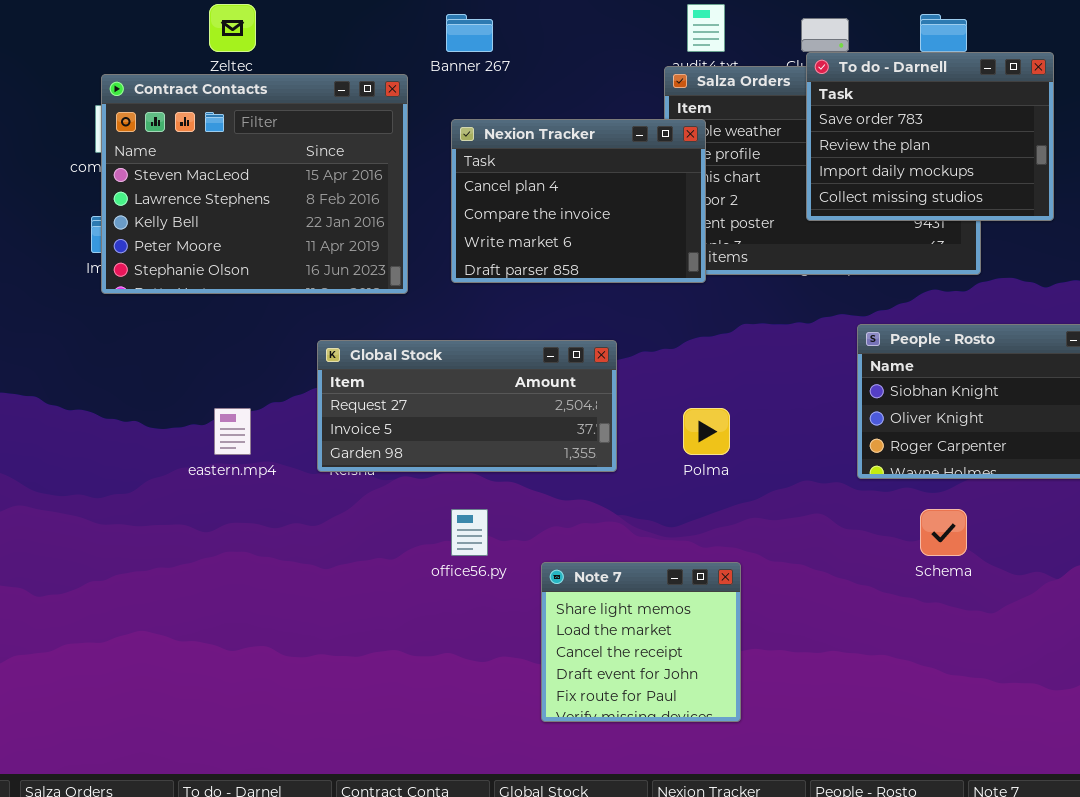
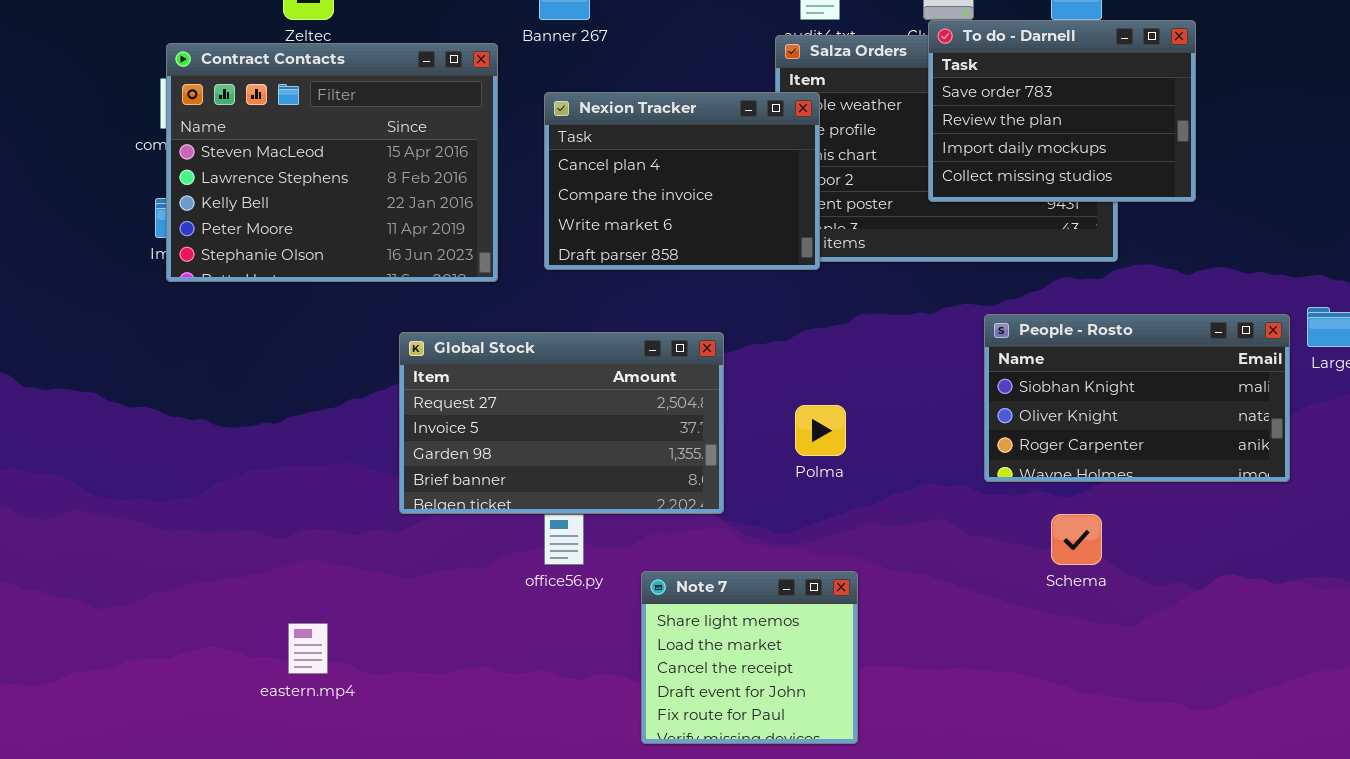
Global Stock: [317,340,617,472] -> [399,332,724,514], resized
eastern.mp4: [214,408,251,455] -> [288,623,328,674], moved

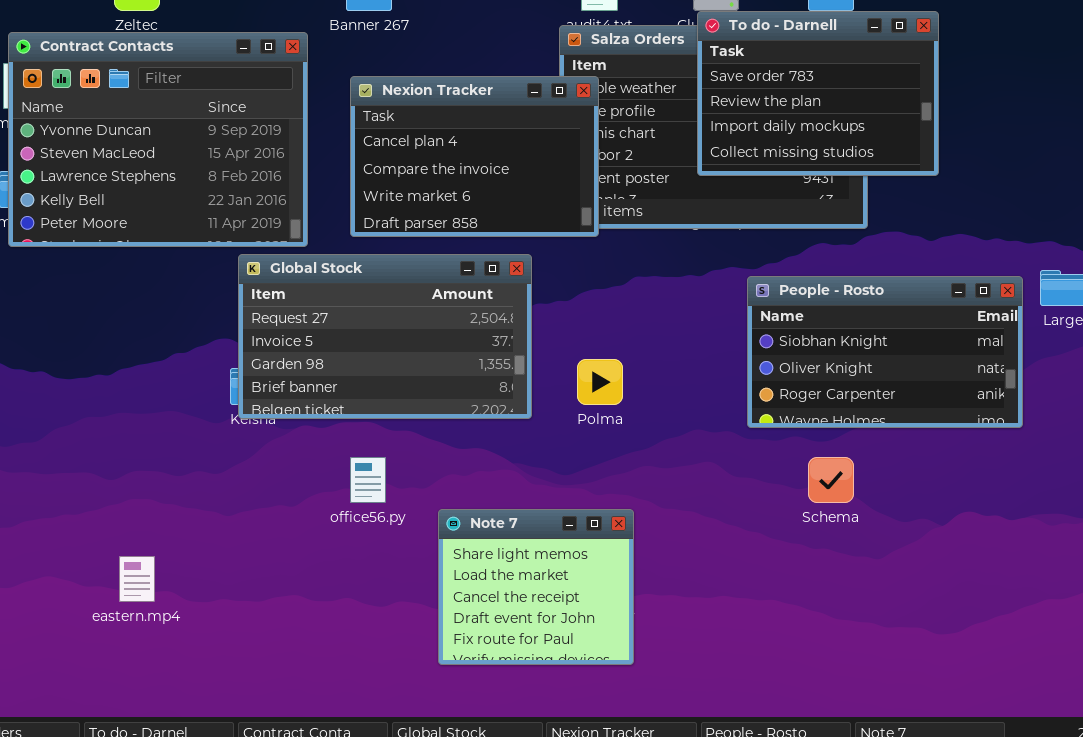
Contract Contacts: [166,43,498,282] -> [8,32,308,247], scrolled up 1 row
Global Stock: [399,332,724,514] -> [238,254,532,419], moved

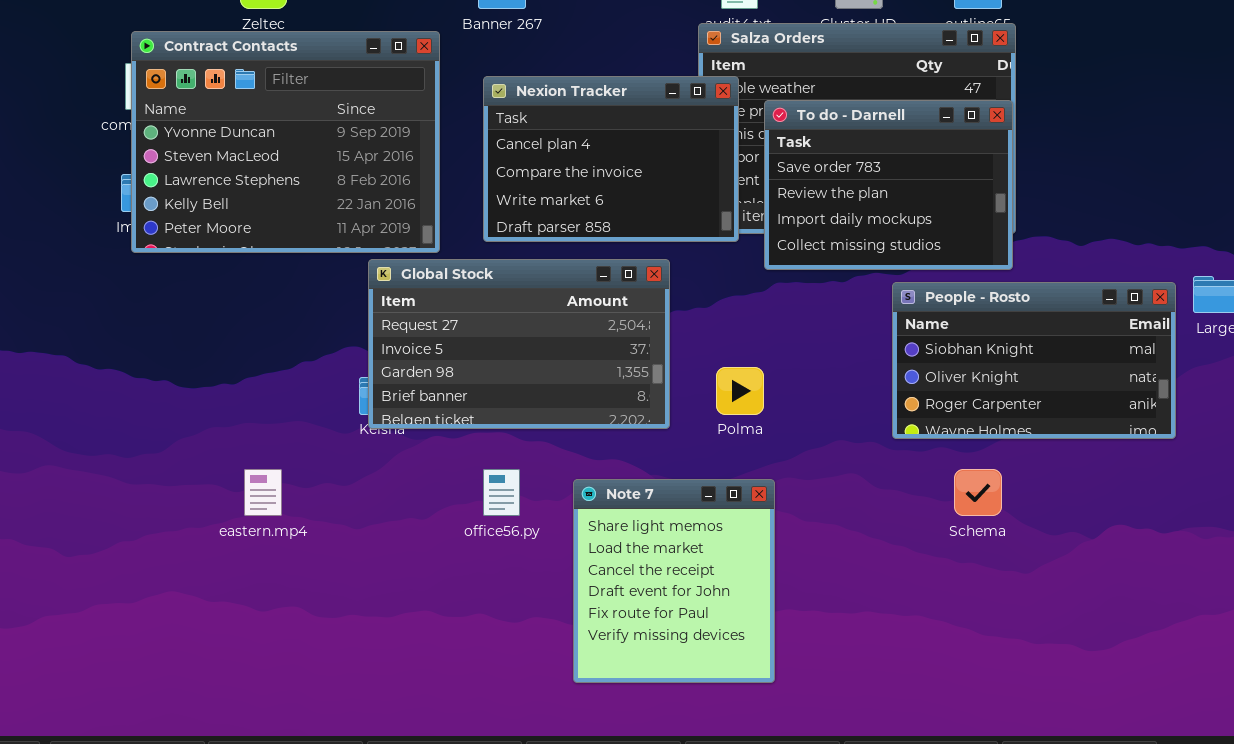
To do - Darnell: [697,11,939,176] -> [764,100,1013,270], moved
Note 7: [438,509,634,665] -> [573,479,775,683], resized
eastern.mp4: [119,556,155,602] -> [244,469,282,516], moved

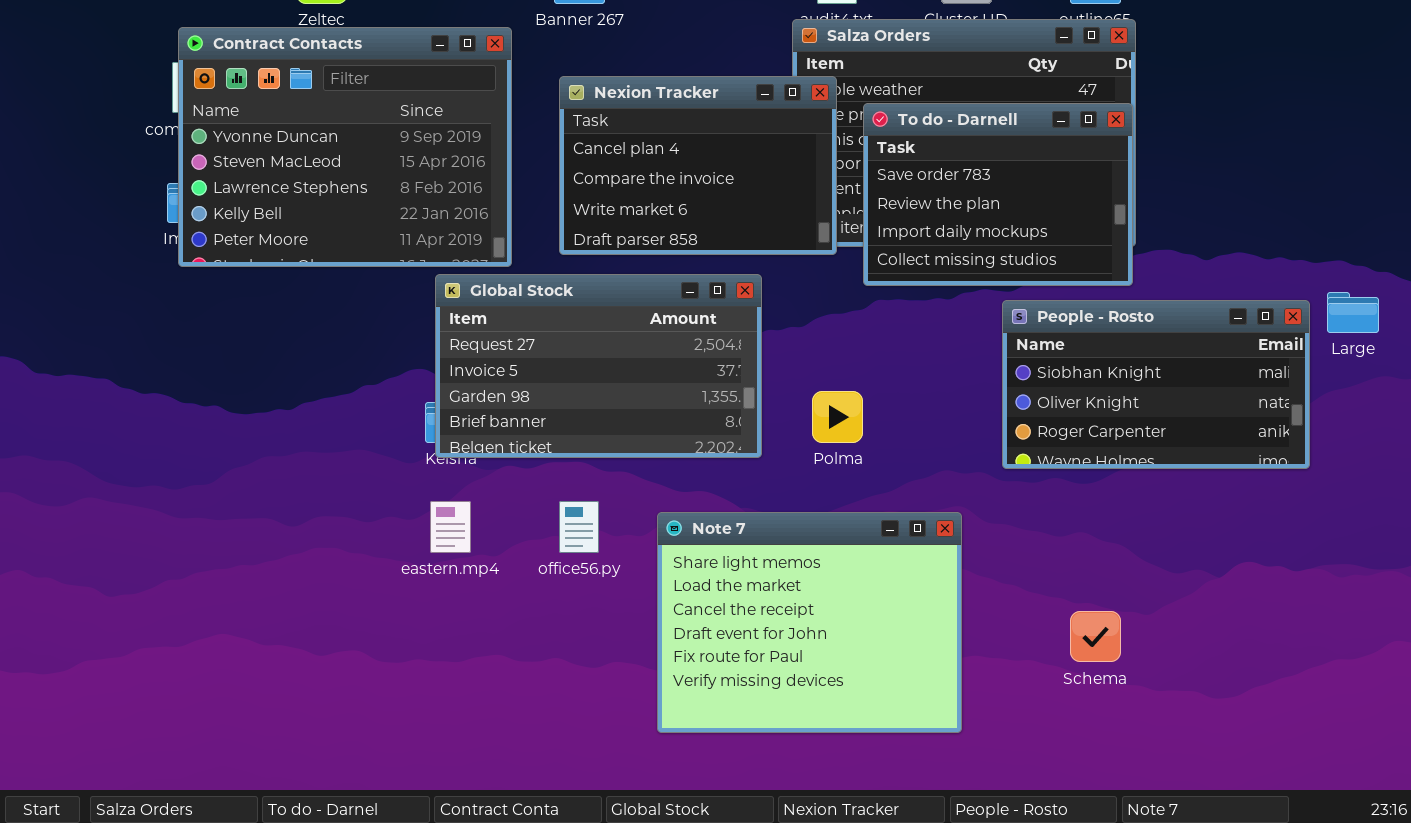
eastern.mp4: [244,469,282,516] -> [430,501,471,553], moved
Schema: [954,469,1002,516] -> [1070,611,1121,662], moved
Note 7: [573,479,775,683] -> [657,512,962,733], resized

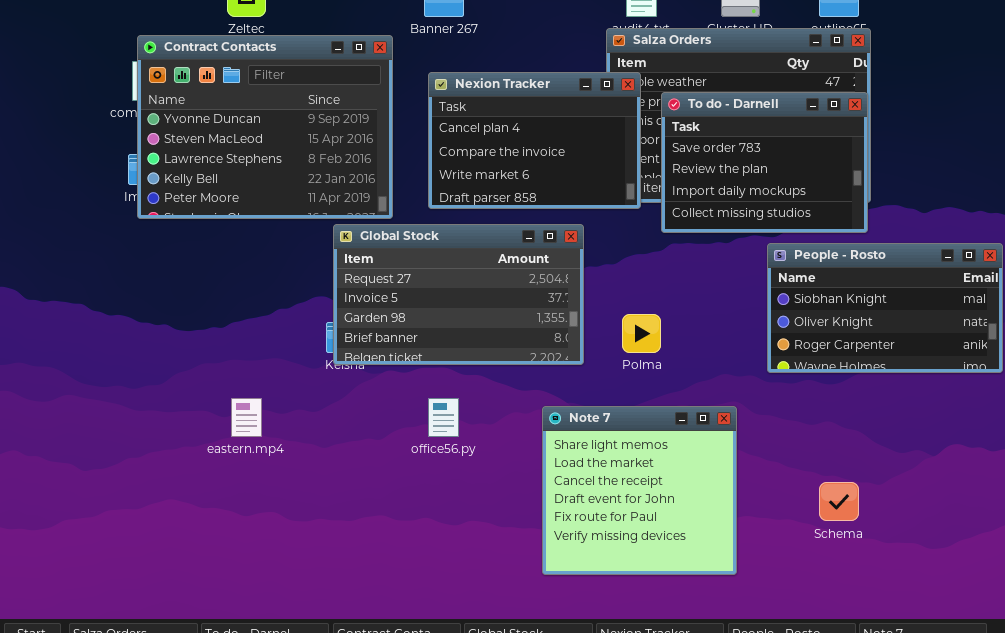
eastern.mp4: [430,501,471,553] -> [231,398,262,437], moved
Note 7: [657,512,962,733] -> [542,406,737,575], resized

